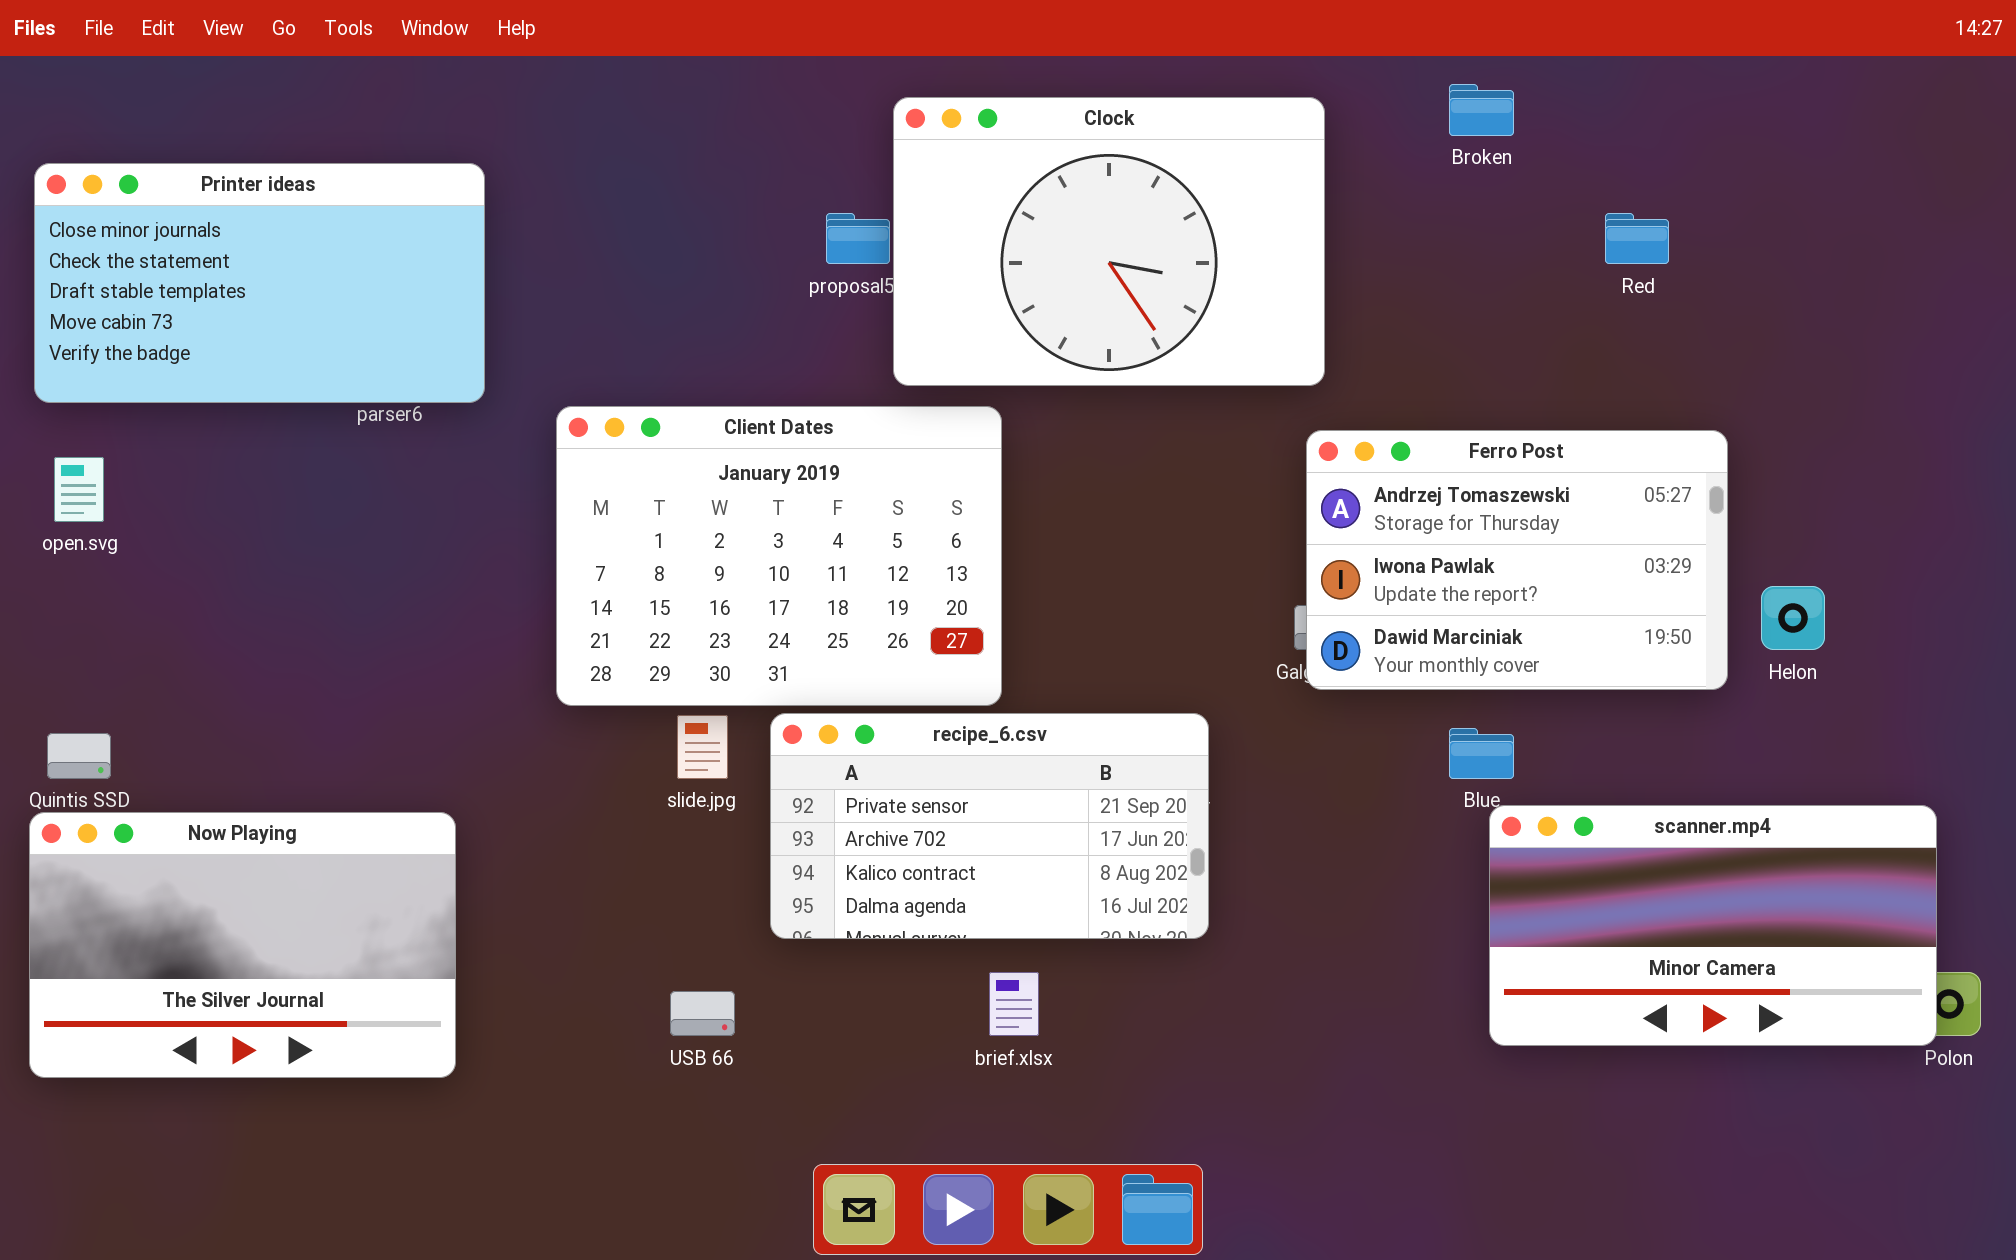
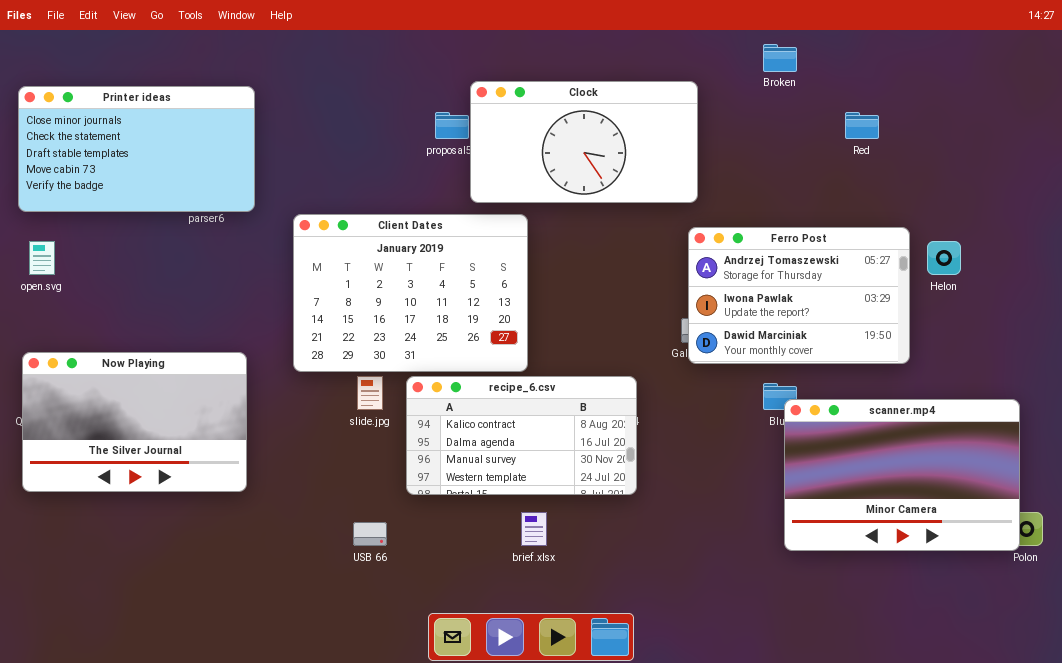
Clock: [893,97,1325,386] -> [470,81,698,203], resized
Helon: [1761,586,1825,650] -> [927,241,961,275], moved
recipe_6.csv: [770,713,1209,939] -> [406,376,637,495], scrolled down 2 rows
scanner.mp4: [1489,805,1937,1046] -> [784,399,1020,551], resized
Now Playing: [29,812,456,1078] -> [22,352,247,492], moved

